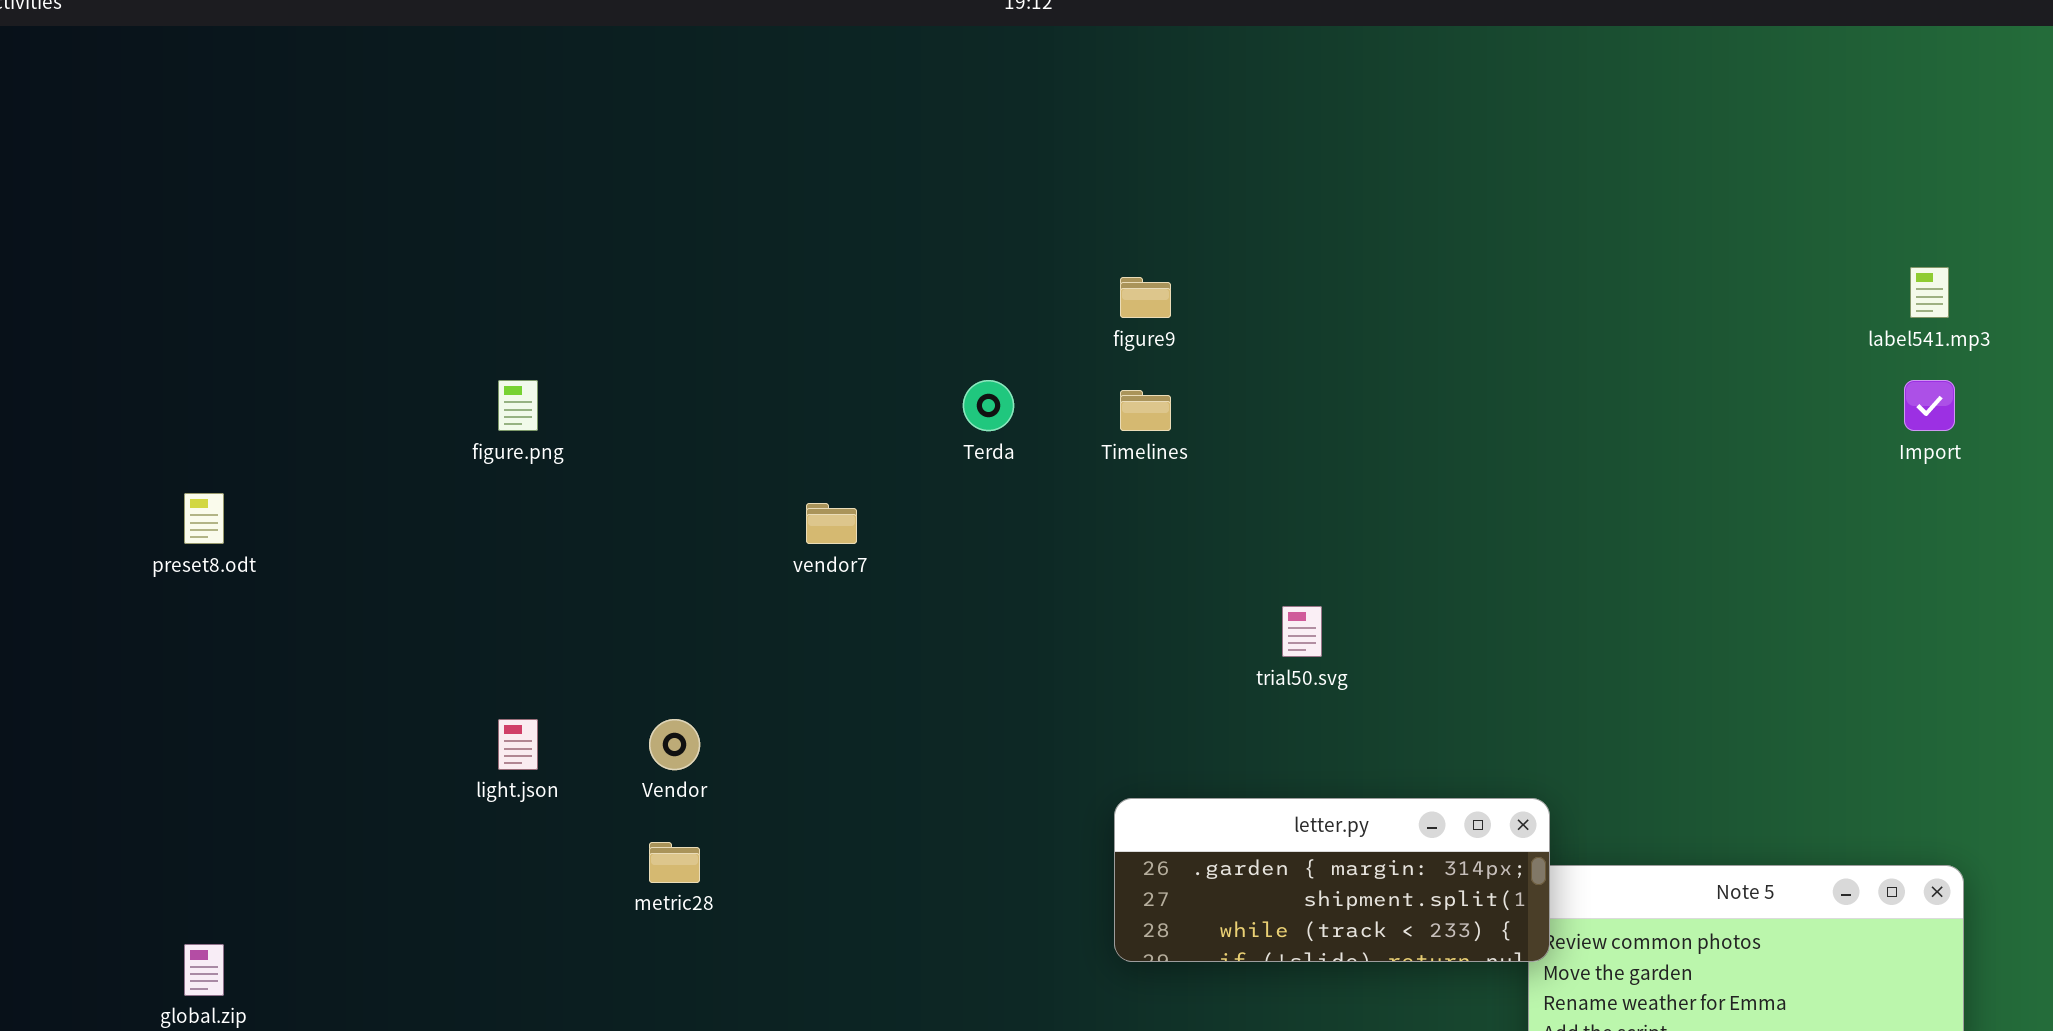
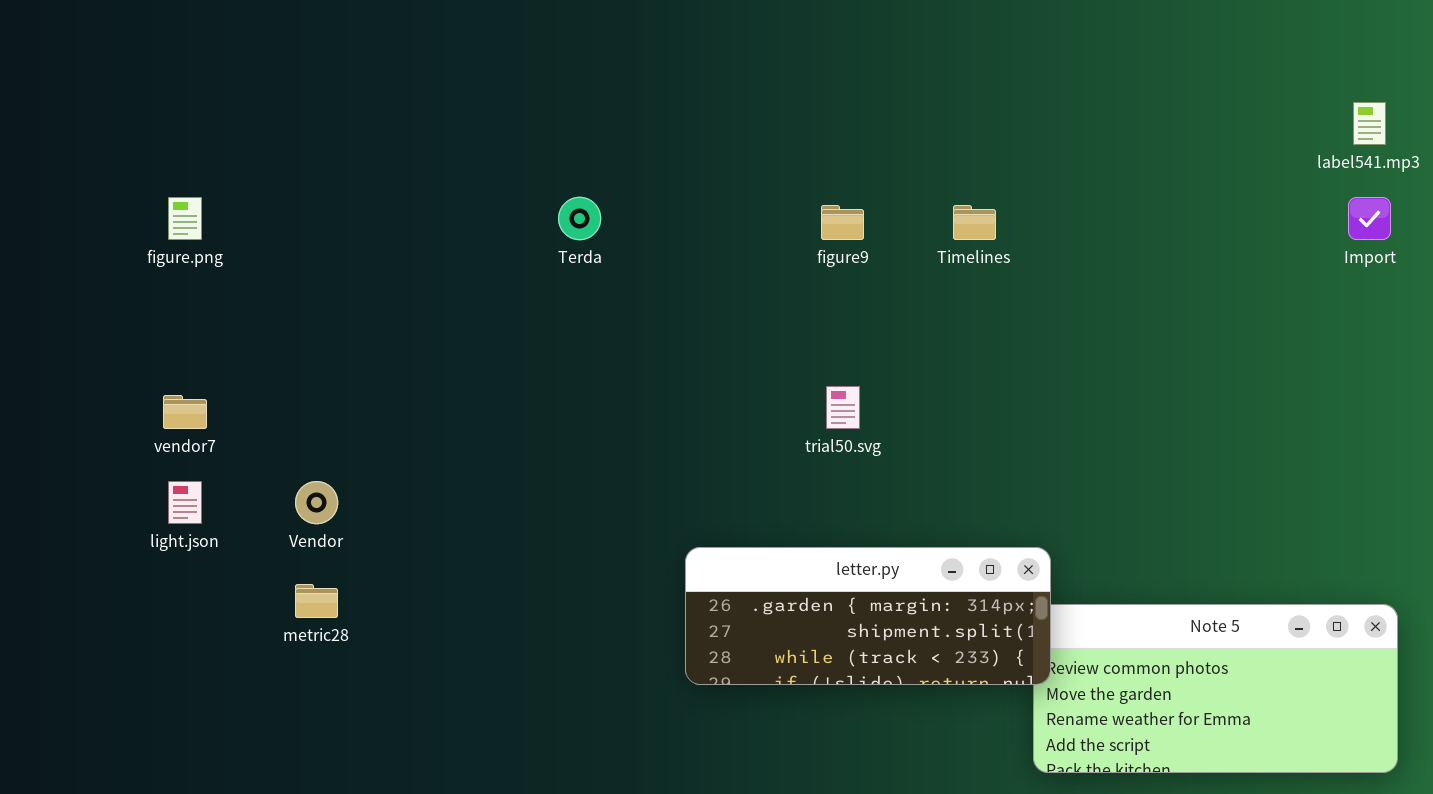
figure9: [1120,277,1171,318] -> [821,205,864,240], moved
Timelines: [1120,390,1171,431] -> [953,205,996,240], moved
vendor7: [806,503,857,544] -> [163,395,207,429], moved

